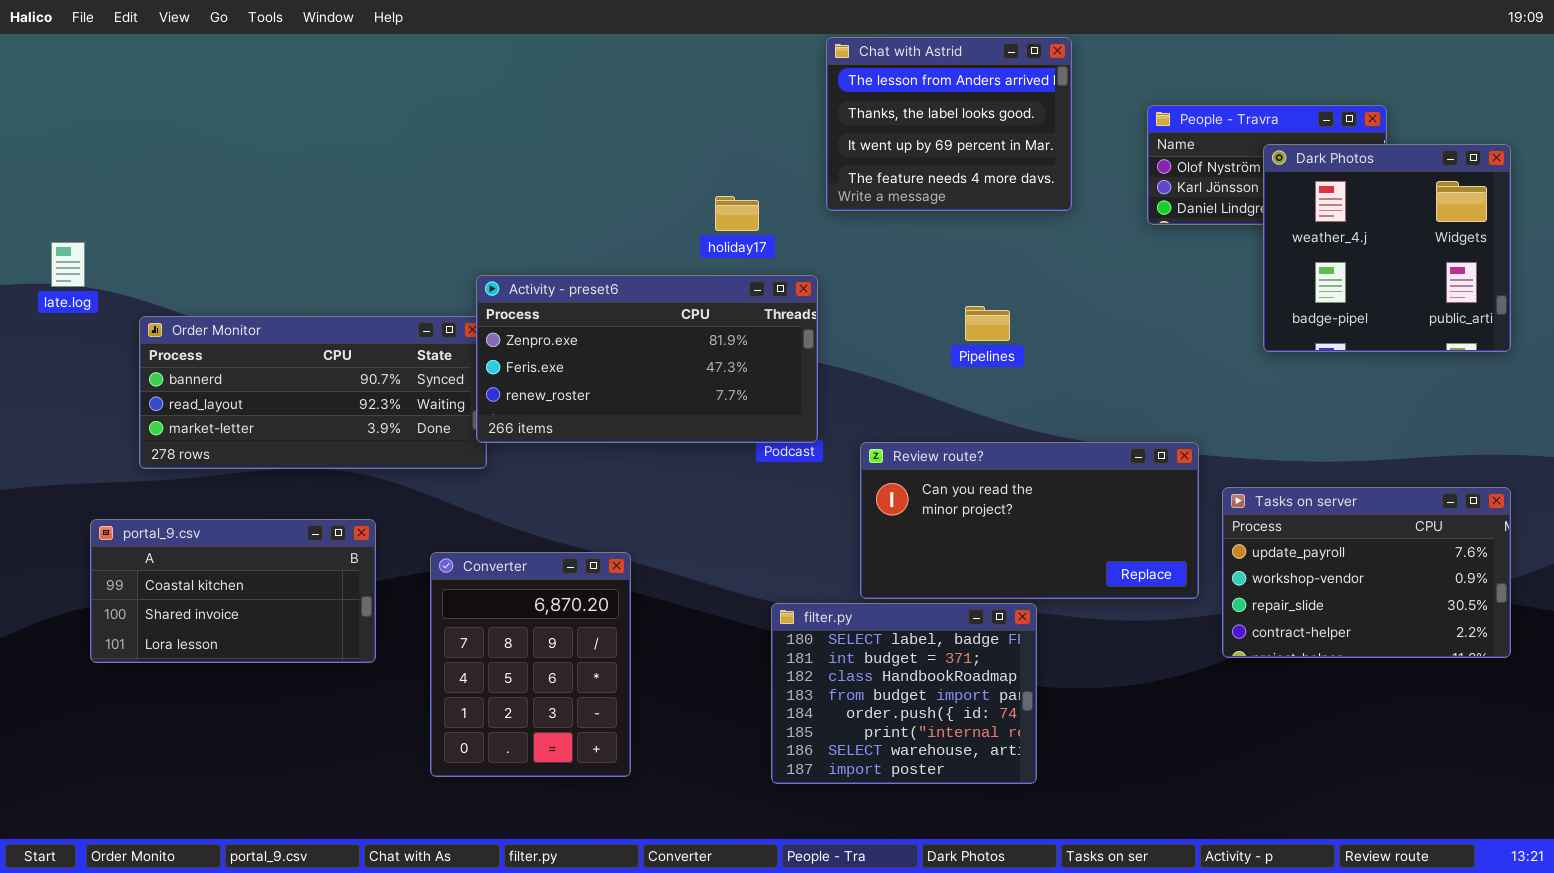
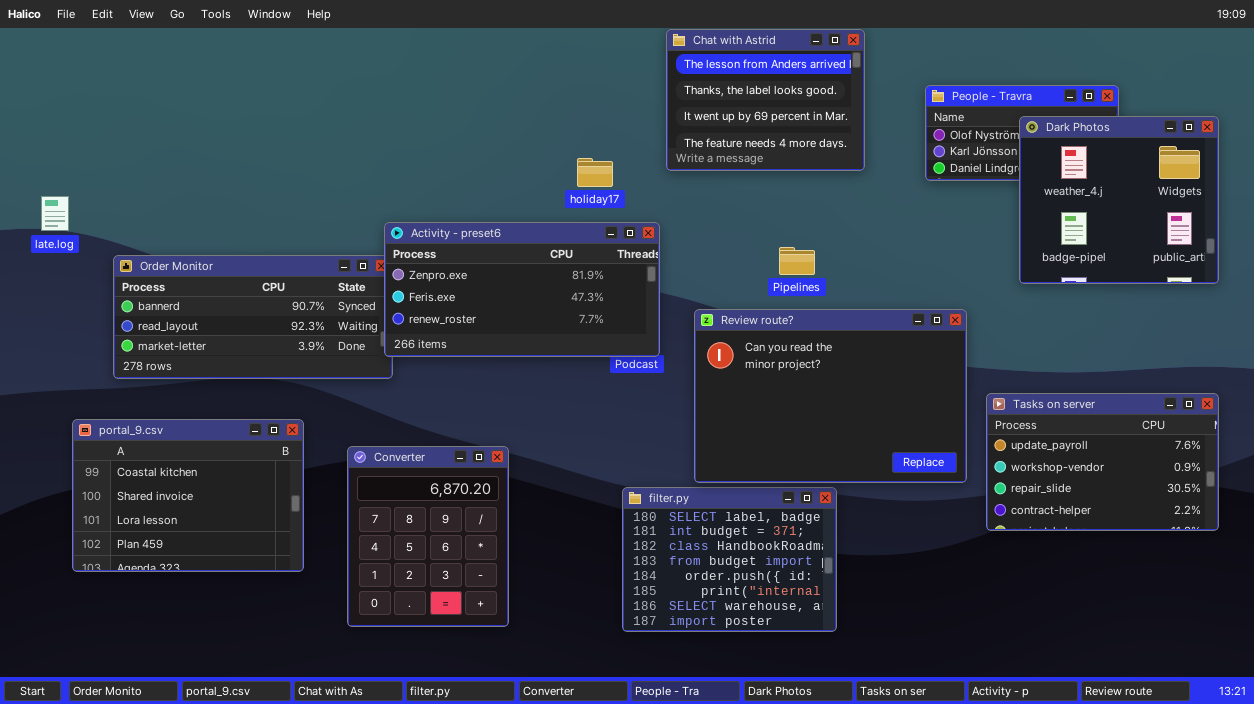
Review route?: [860,442,1199,599] -> [694,309,967,483], resized
portal_9.csv: [90,519,376,663] -> [72,419,304,572], resized

